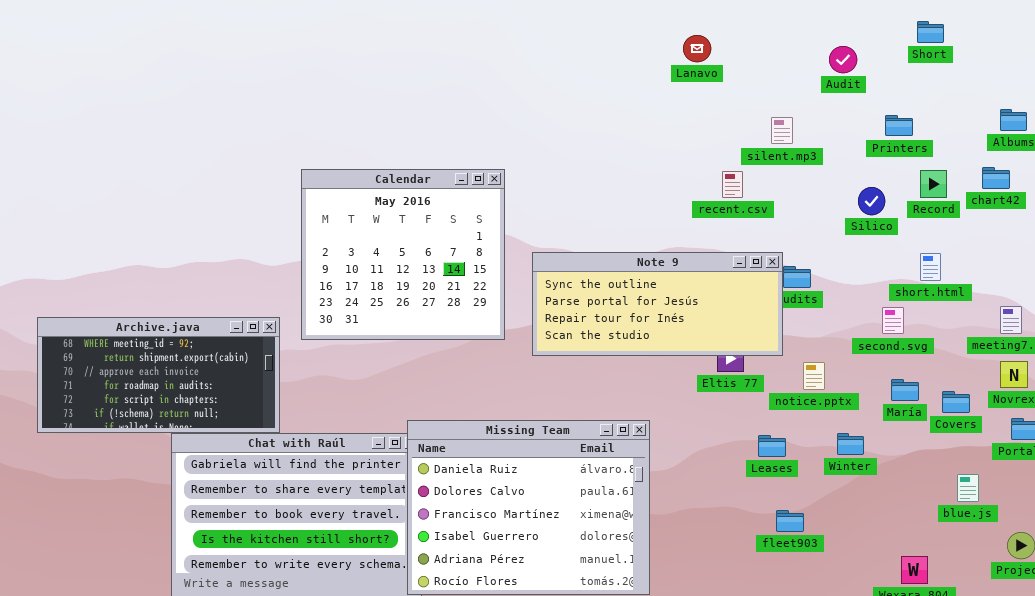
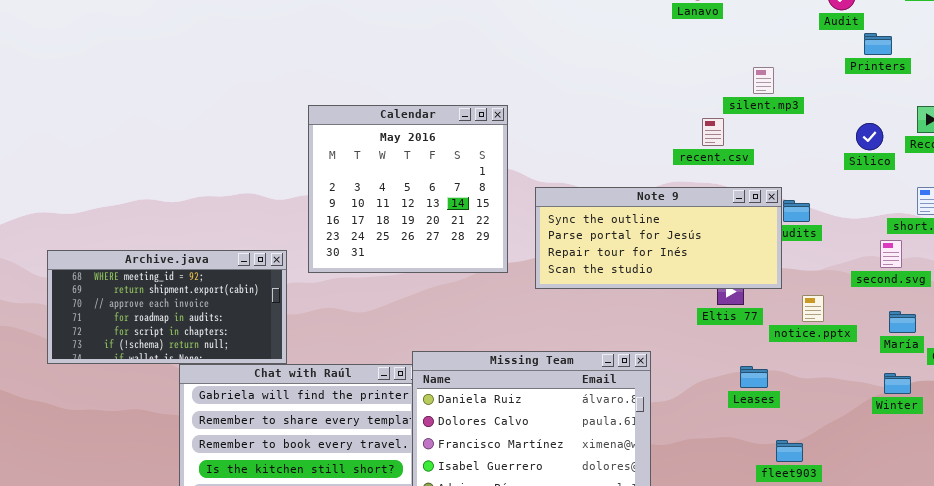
Printers: [885,115,913,136] -> [864,33,892,55], moved
silent.mp3: [771,117,793,144] -> [753,67,774,94], moved
recent.csv: [722,171,743,198] -> [702,118,724,146], moved
Winter: [837,433,864,455] -> [884,373,911,394], moved
Leases: [758,435,786,457] -> [740,366,768,388], moved

